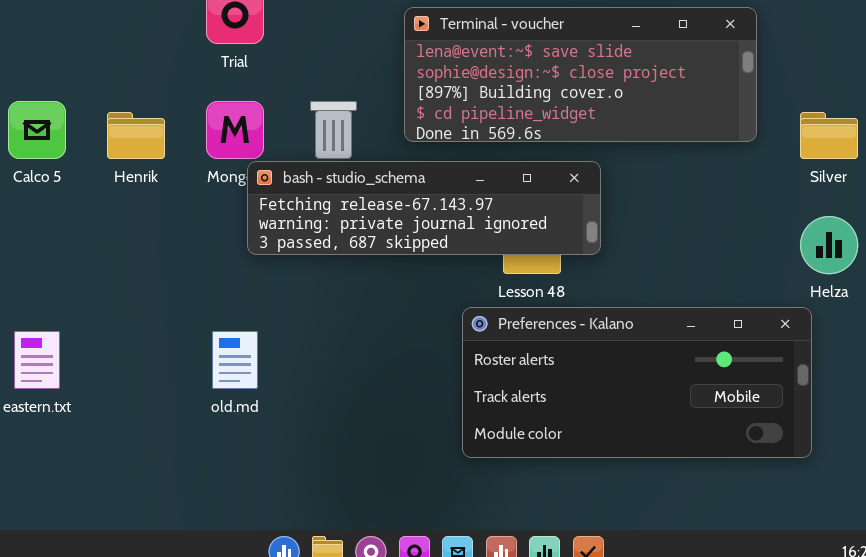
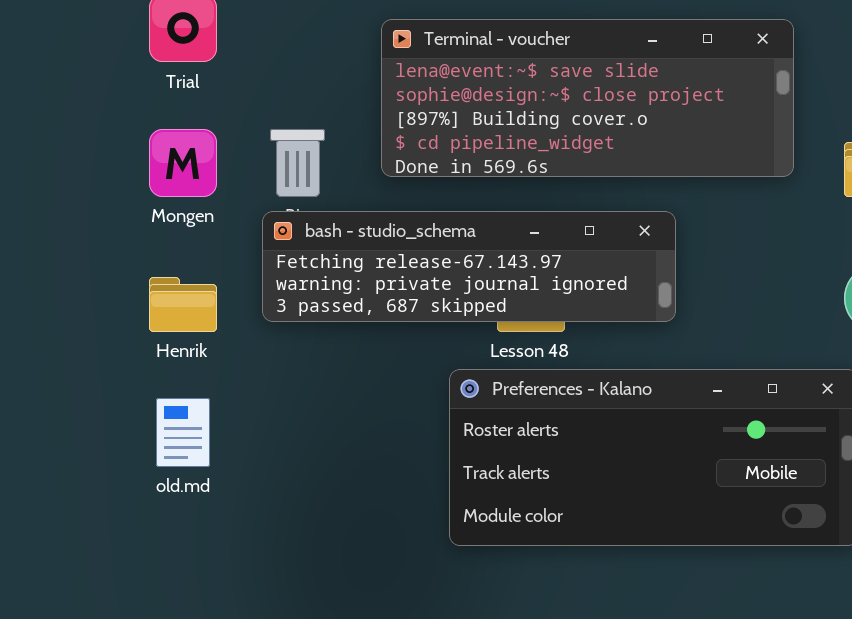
Henrik: [107,112,165,159] -> [149,277,217,332], moved
bash - studio_schema: [247,161,601,255] -> [262,211,676,322], moved

